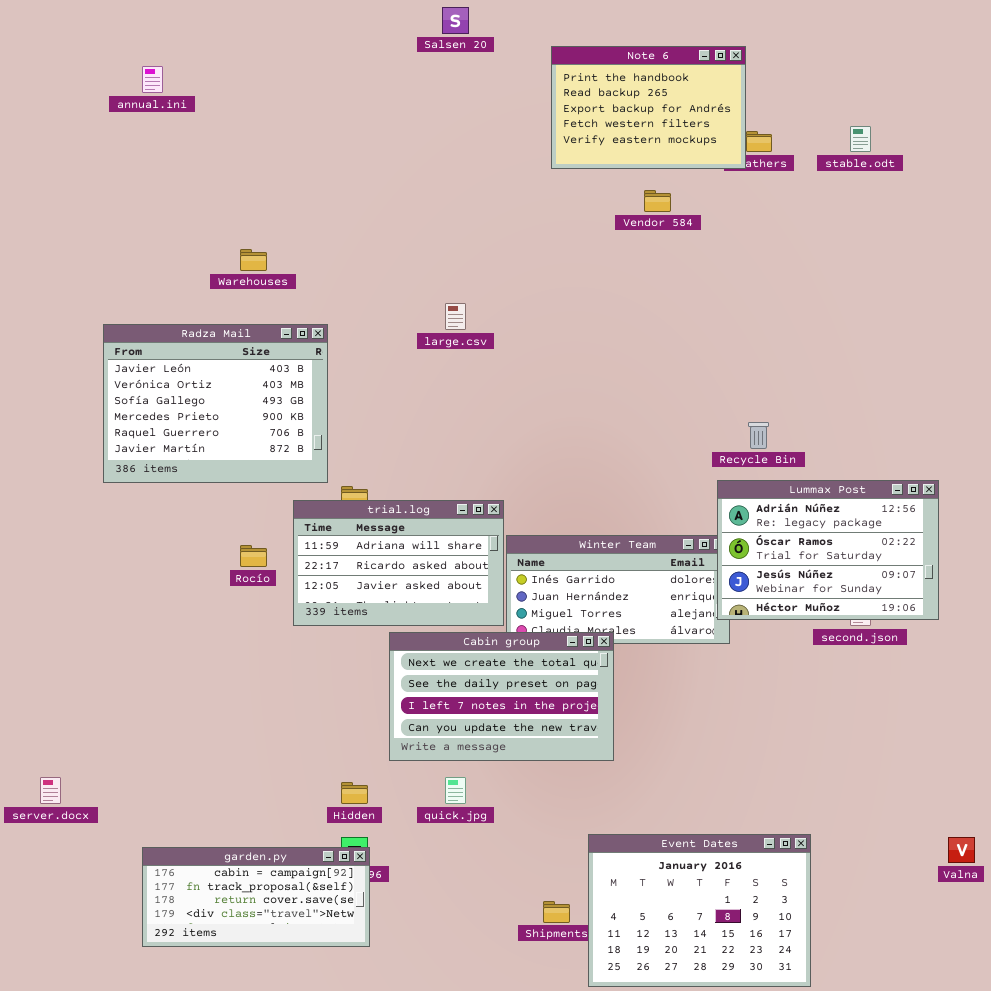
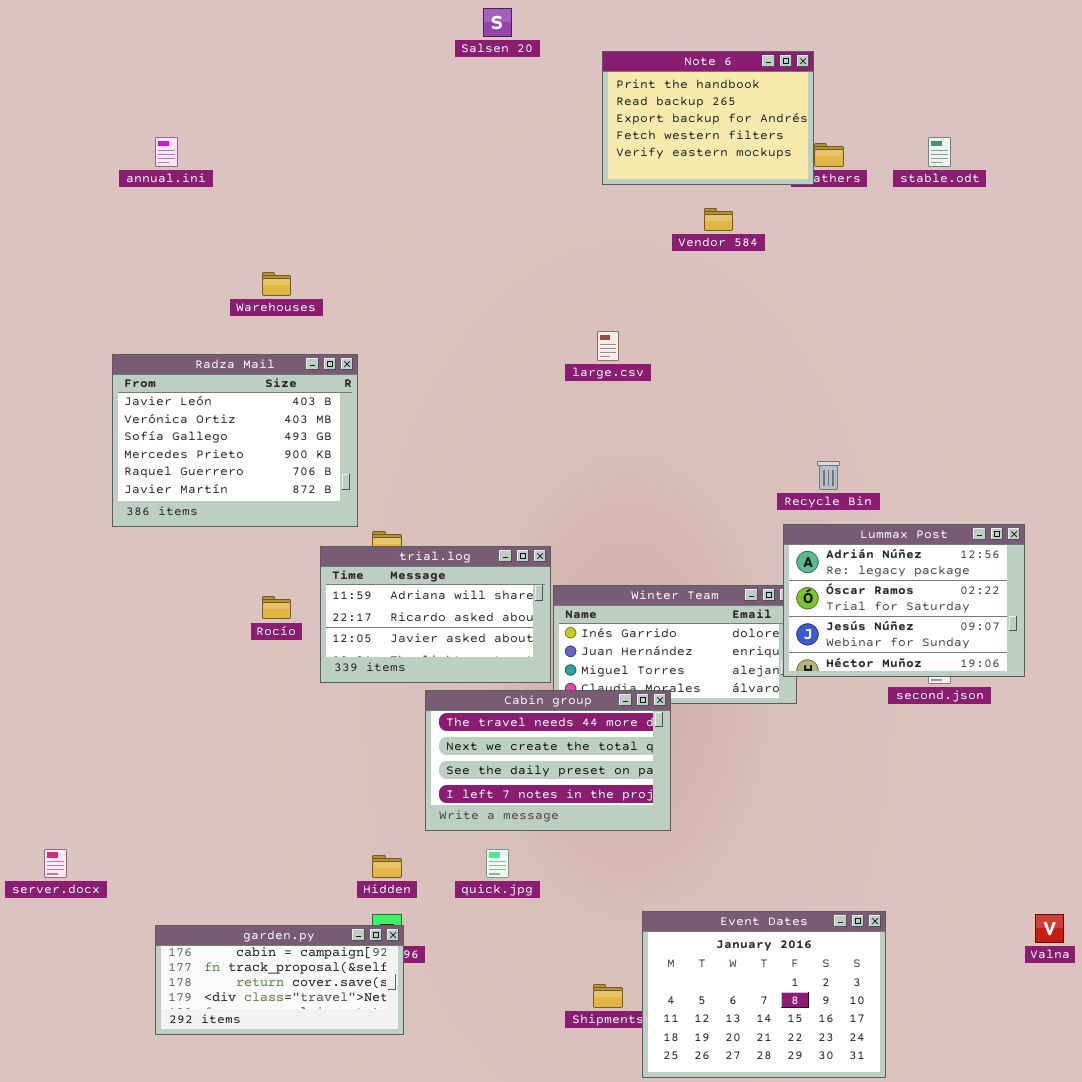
annual.ini: [142,66,163,93] -> [155,137,178,167], moved
large.csv: [445,303,466,330] -> [597,331,619,361], moved
Cabin group: [389,632,614,761] -> [425,690,671,831], scrolled up 1 row

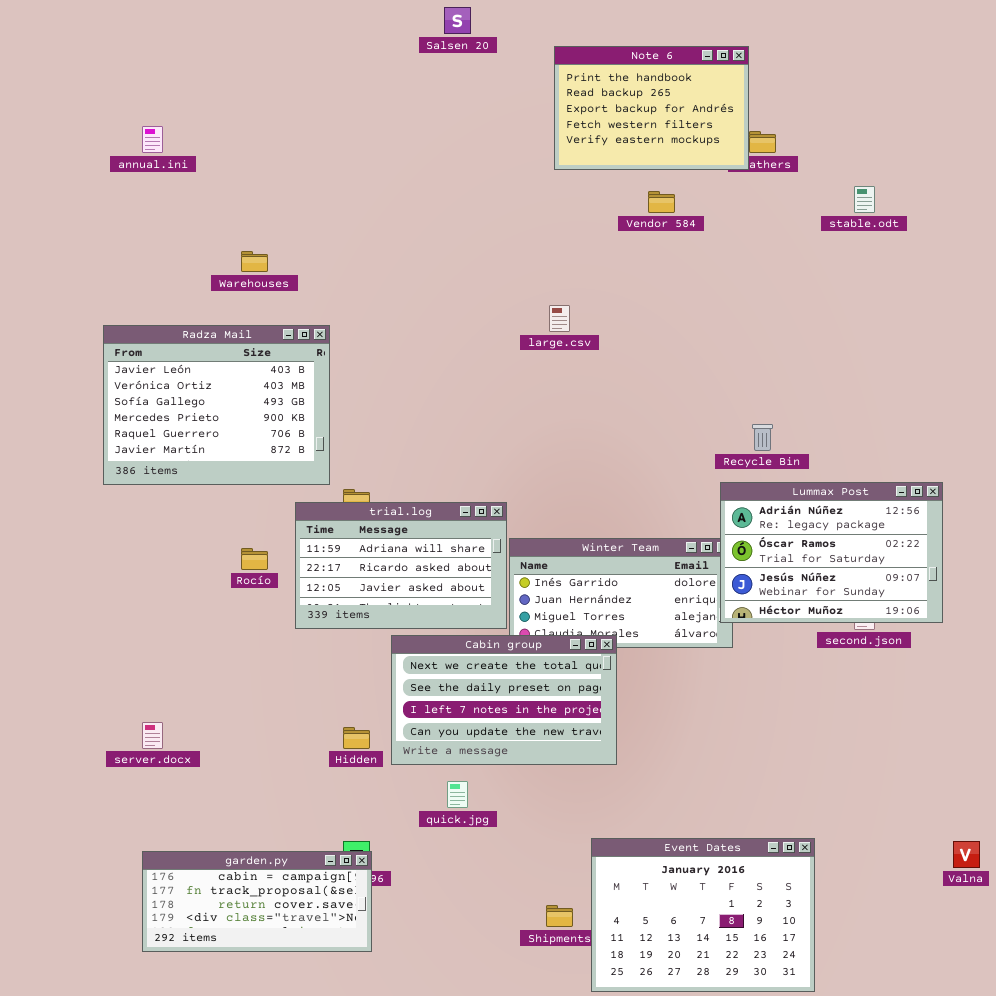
stable.odt: [928,137,951,167] -> [854,186,875,213], moved
Cabin group: [425,690,671,831] -> [391,635,617,765], scrolled down 1 row
server.docx: [44,849,67,878] -> [142,722,163,749], moved
Hidden: [372,855,402,878] -> [343,727,370,749], moved

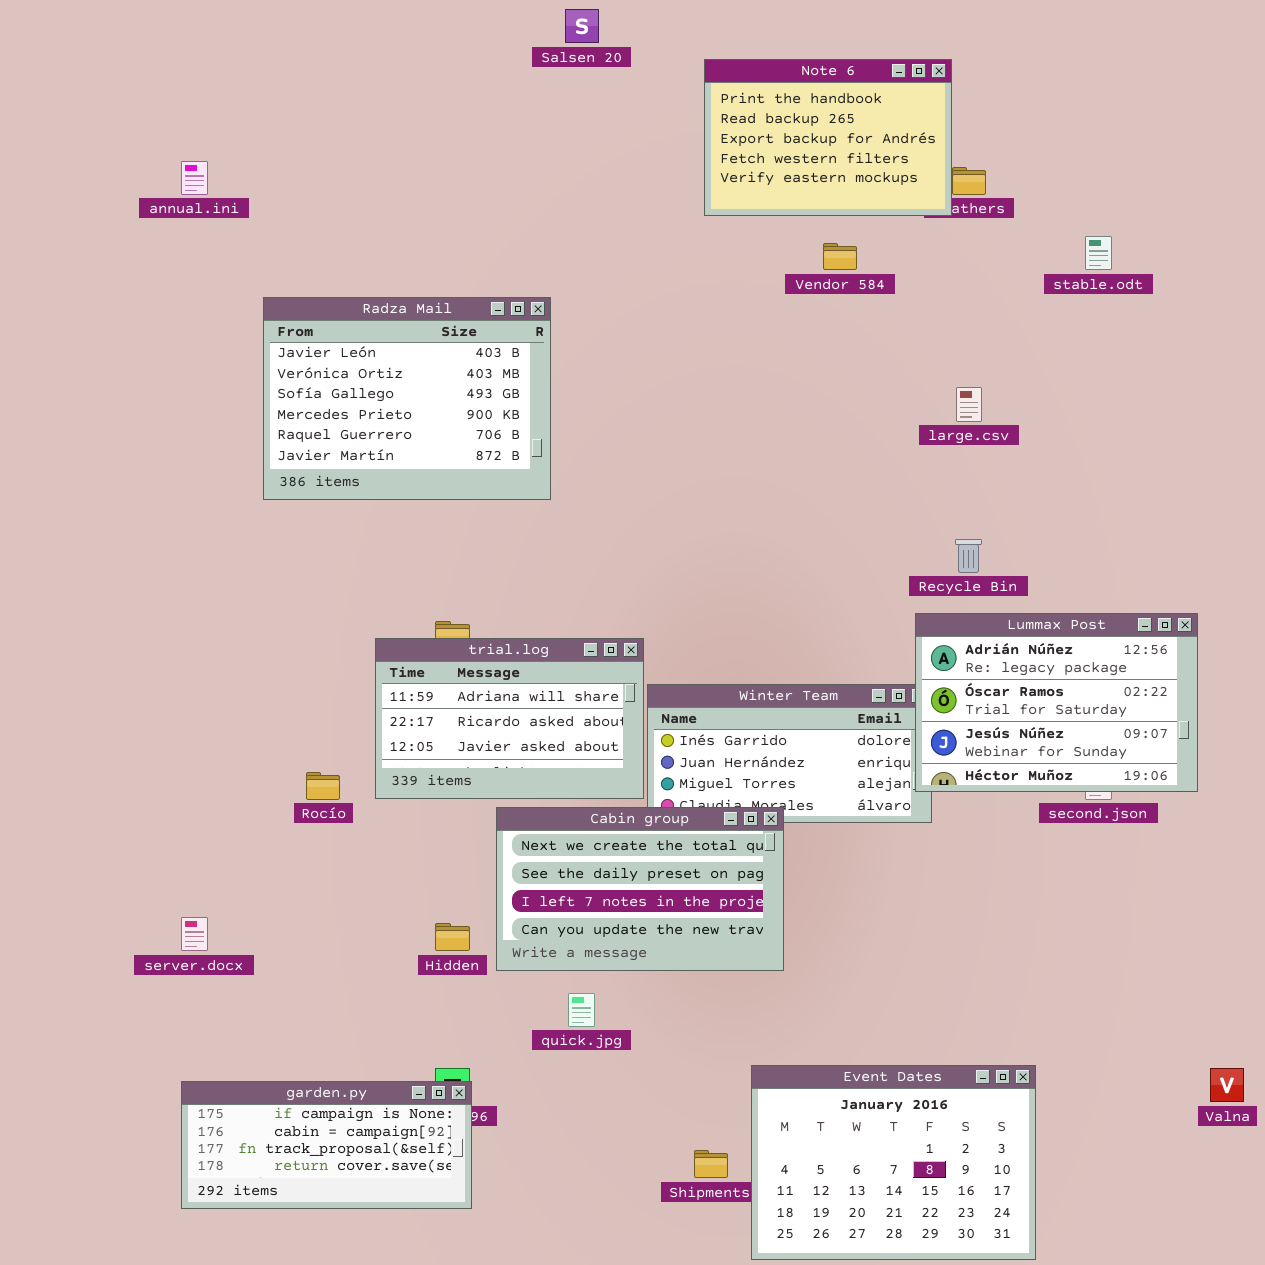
large.csv: [549,305,570,332] -> [956,387,982,422], moved
Radza Mail: [103,325,330,485] -> [263,297,551,500], moved
Rocío: [241,548,268,570] -> [306,772,340,800], moved
garden.py: [142,851,372,952] -> [181,1081,472,1209], scrolled up 1 row

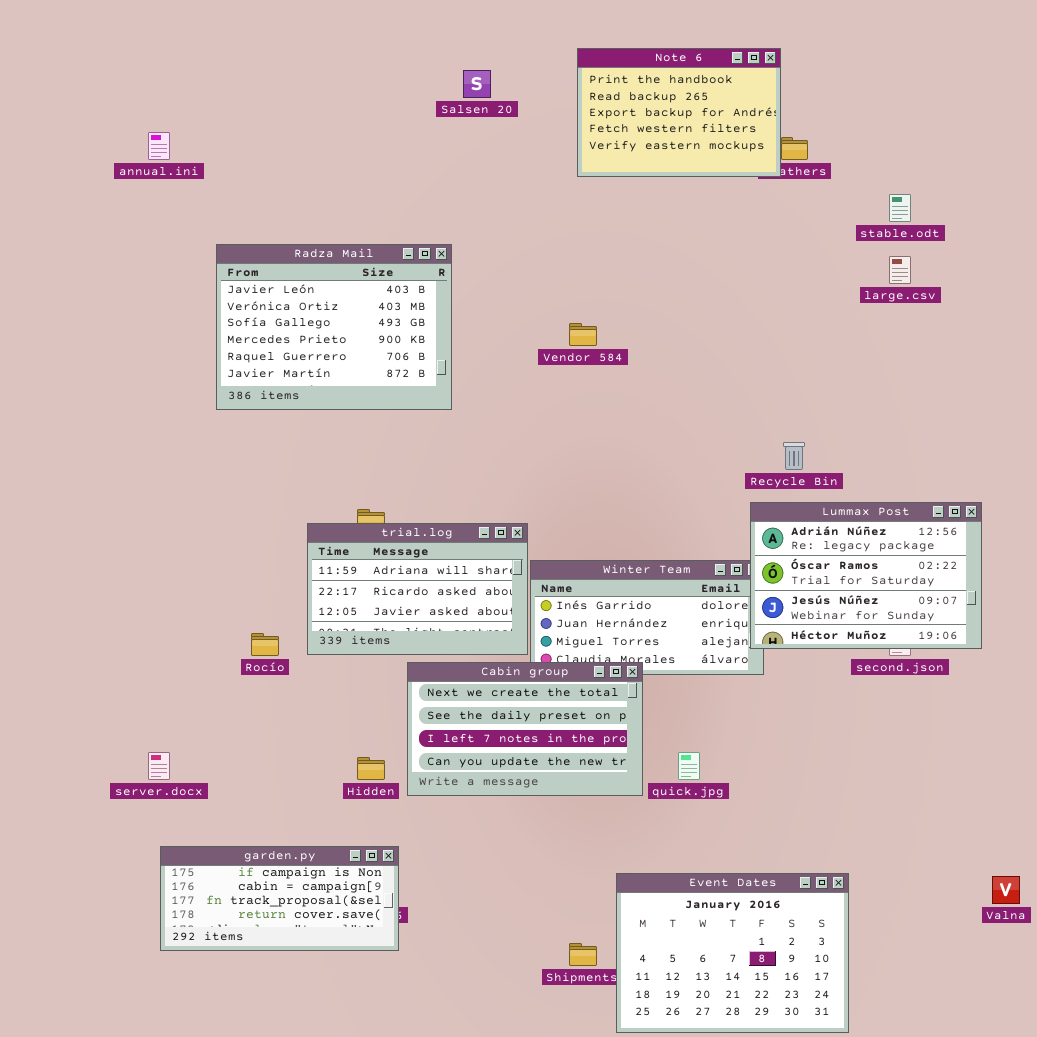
Salsen 20: [565,9,599,43] -> [463,70,491,98], moved
Vendor 584: [823,243,857,270] -> [569,323,597,346], moved
large.csv: [956,387,982,422] -> [889,256,911,284], moved
quick.jpg: [568,993,595,1027] -> [678,752,700,780], moved
garden.py: [181,1081,472,1209] -> [160,846,399,951], moved

